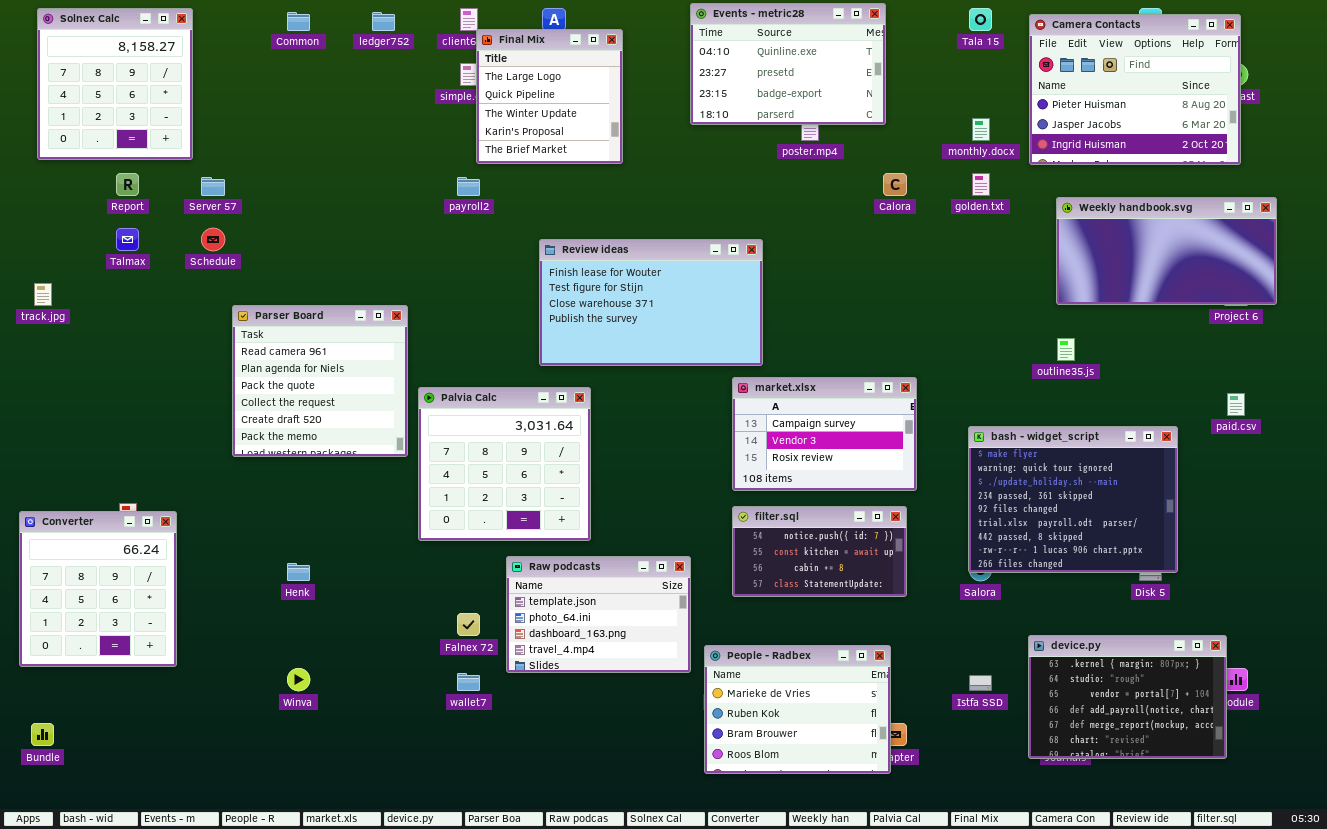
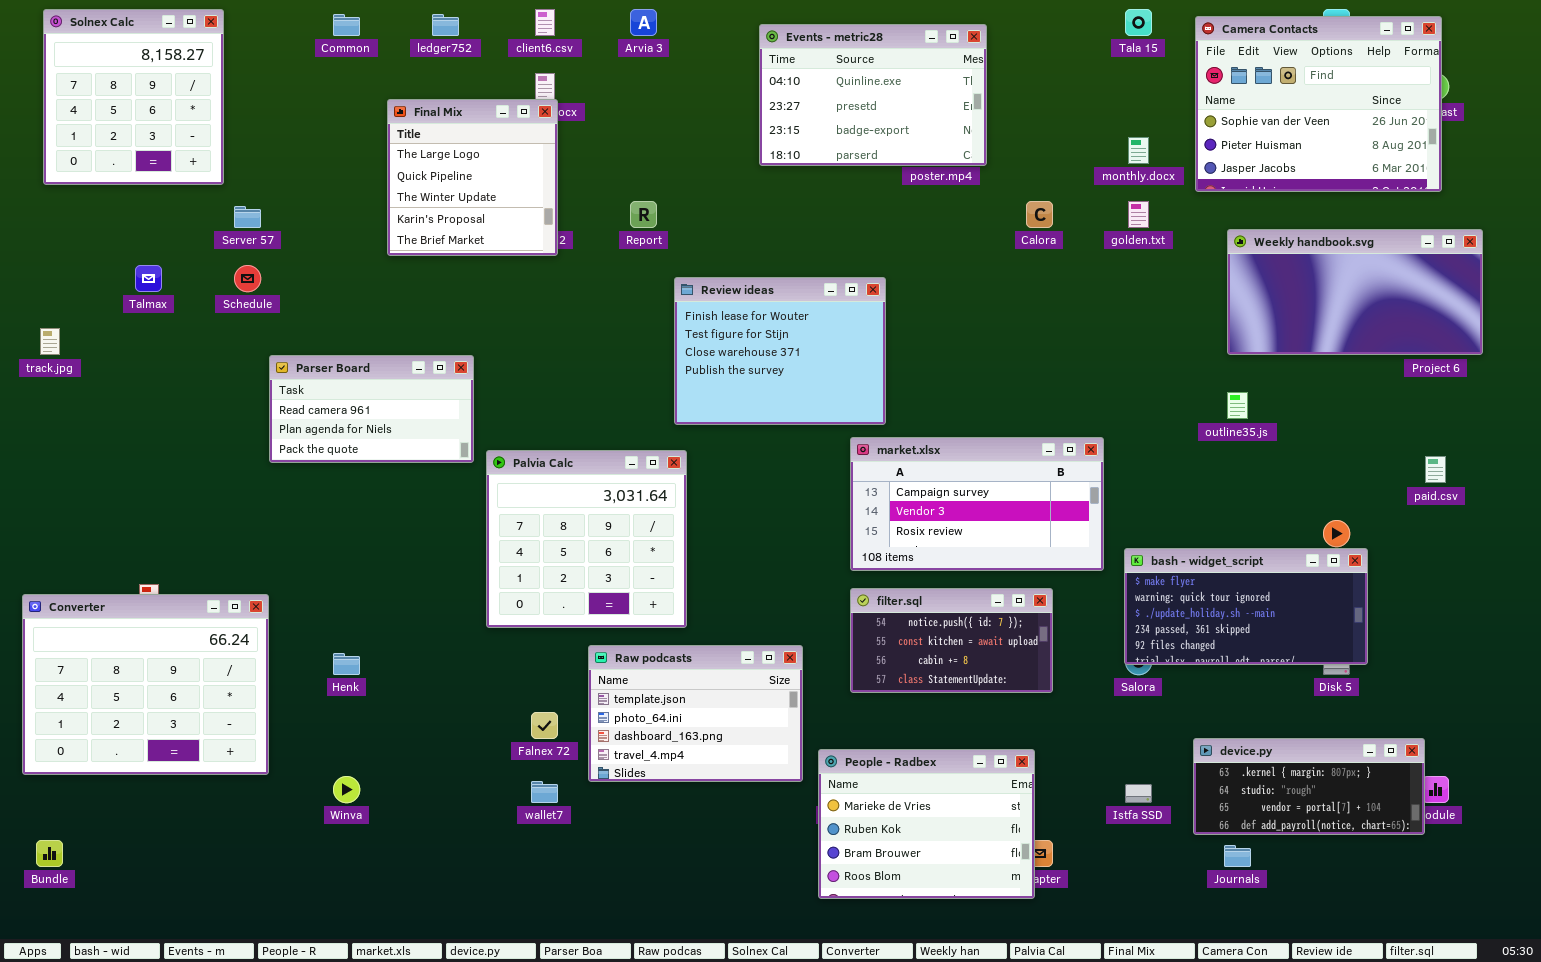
Events - metric28: [690,3,886,125] -> [759,24,987,166], moved
Camera Contacts: [1029,14,1241,165] -> [1195,16,1442,192], scrolled up 1 row
Final Mix: [476,29,623,164] -> [387,99,558,256], moved
Report: [116,173,139,196] -> [630,201,657,228], moved
Review ideas: [539,239,763,366] -> [674,277,886,425], resized
Parser Board: [232,305,408,457] -> [269,355,474,463], resized
market.xlsx: [732,377,917,491] -> [850,437,1104,571], resized
bash - widget_script: [968,426,1178,573] -> [1124,548,1368,665], resized
Converter: [19,511,177,667] -> [22,594,269,775], resized
device.py: [1028,635,1227,759] -> [1193,738,1425,835], resized

